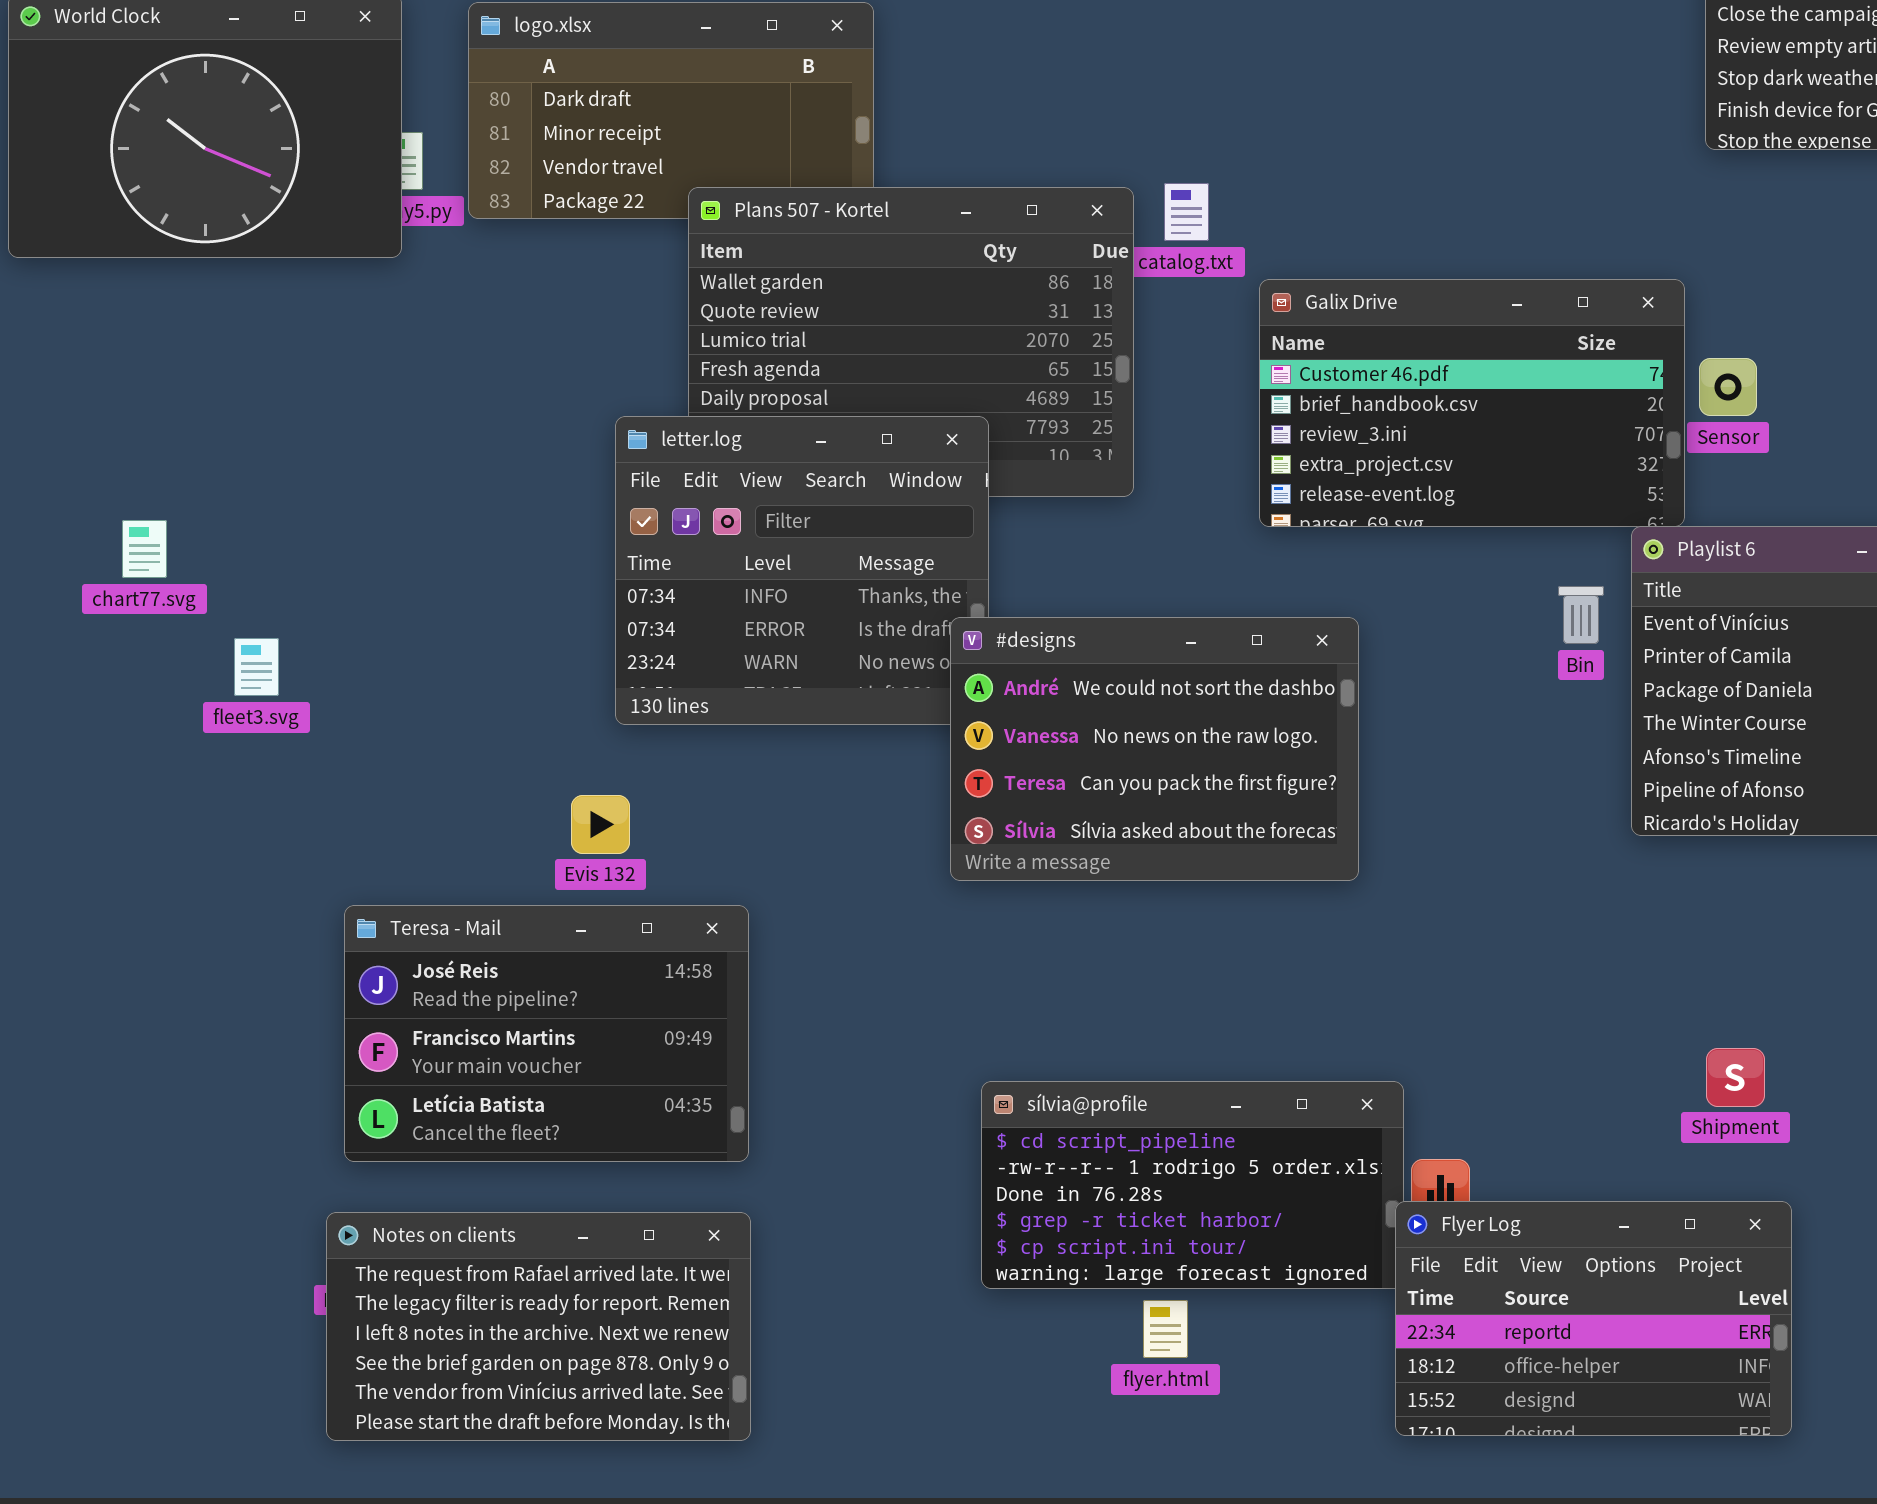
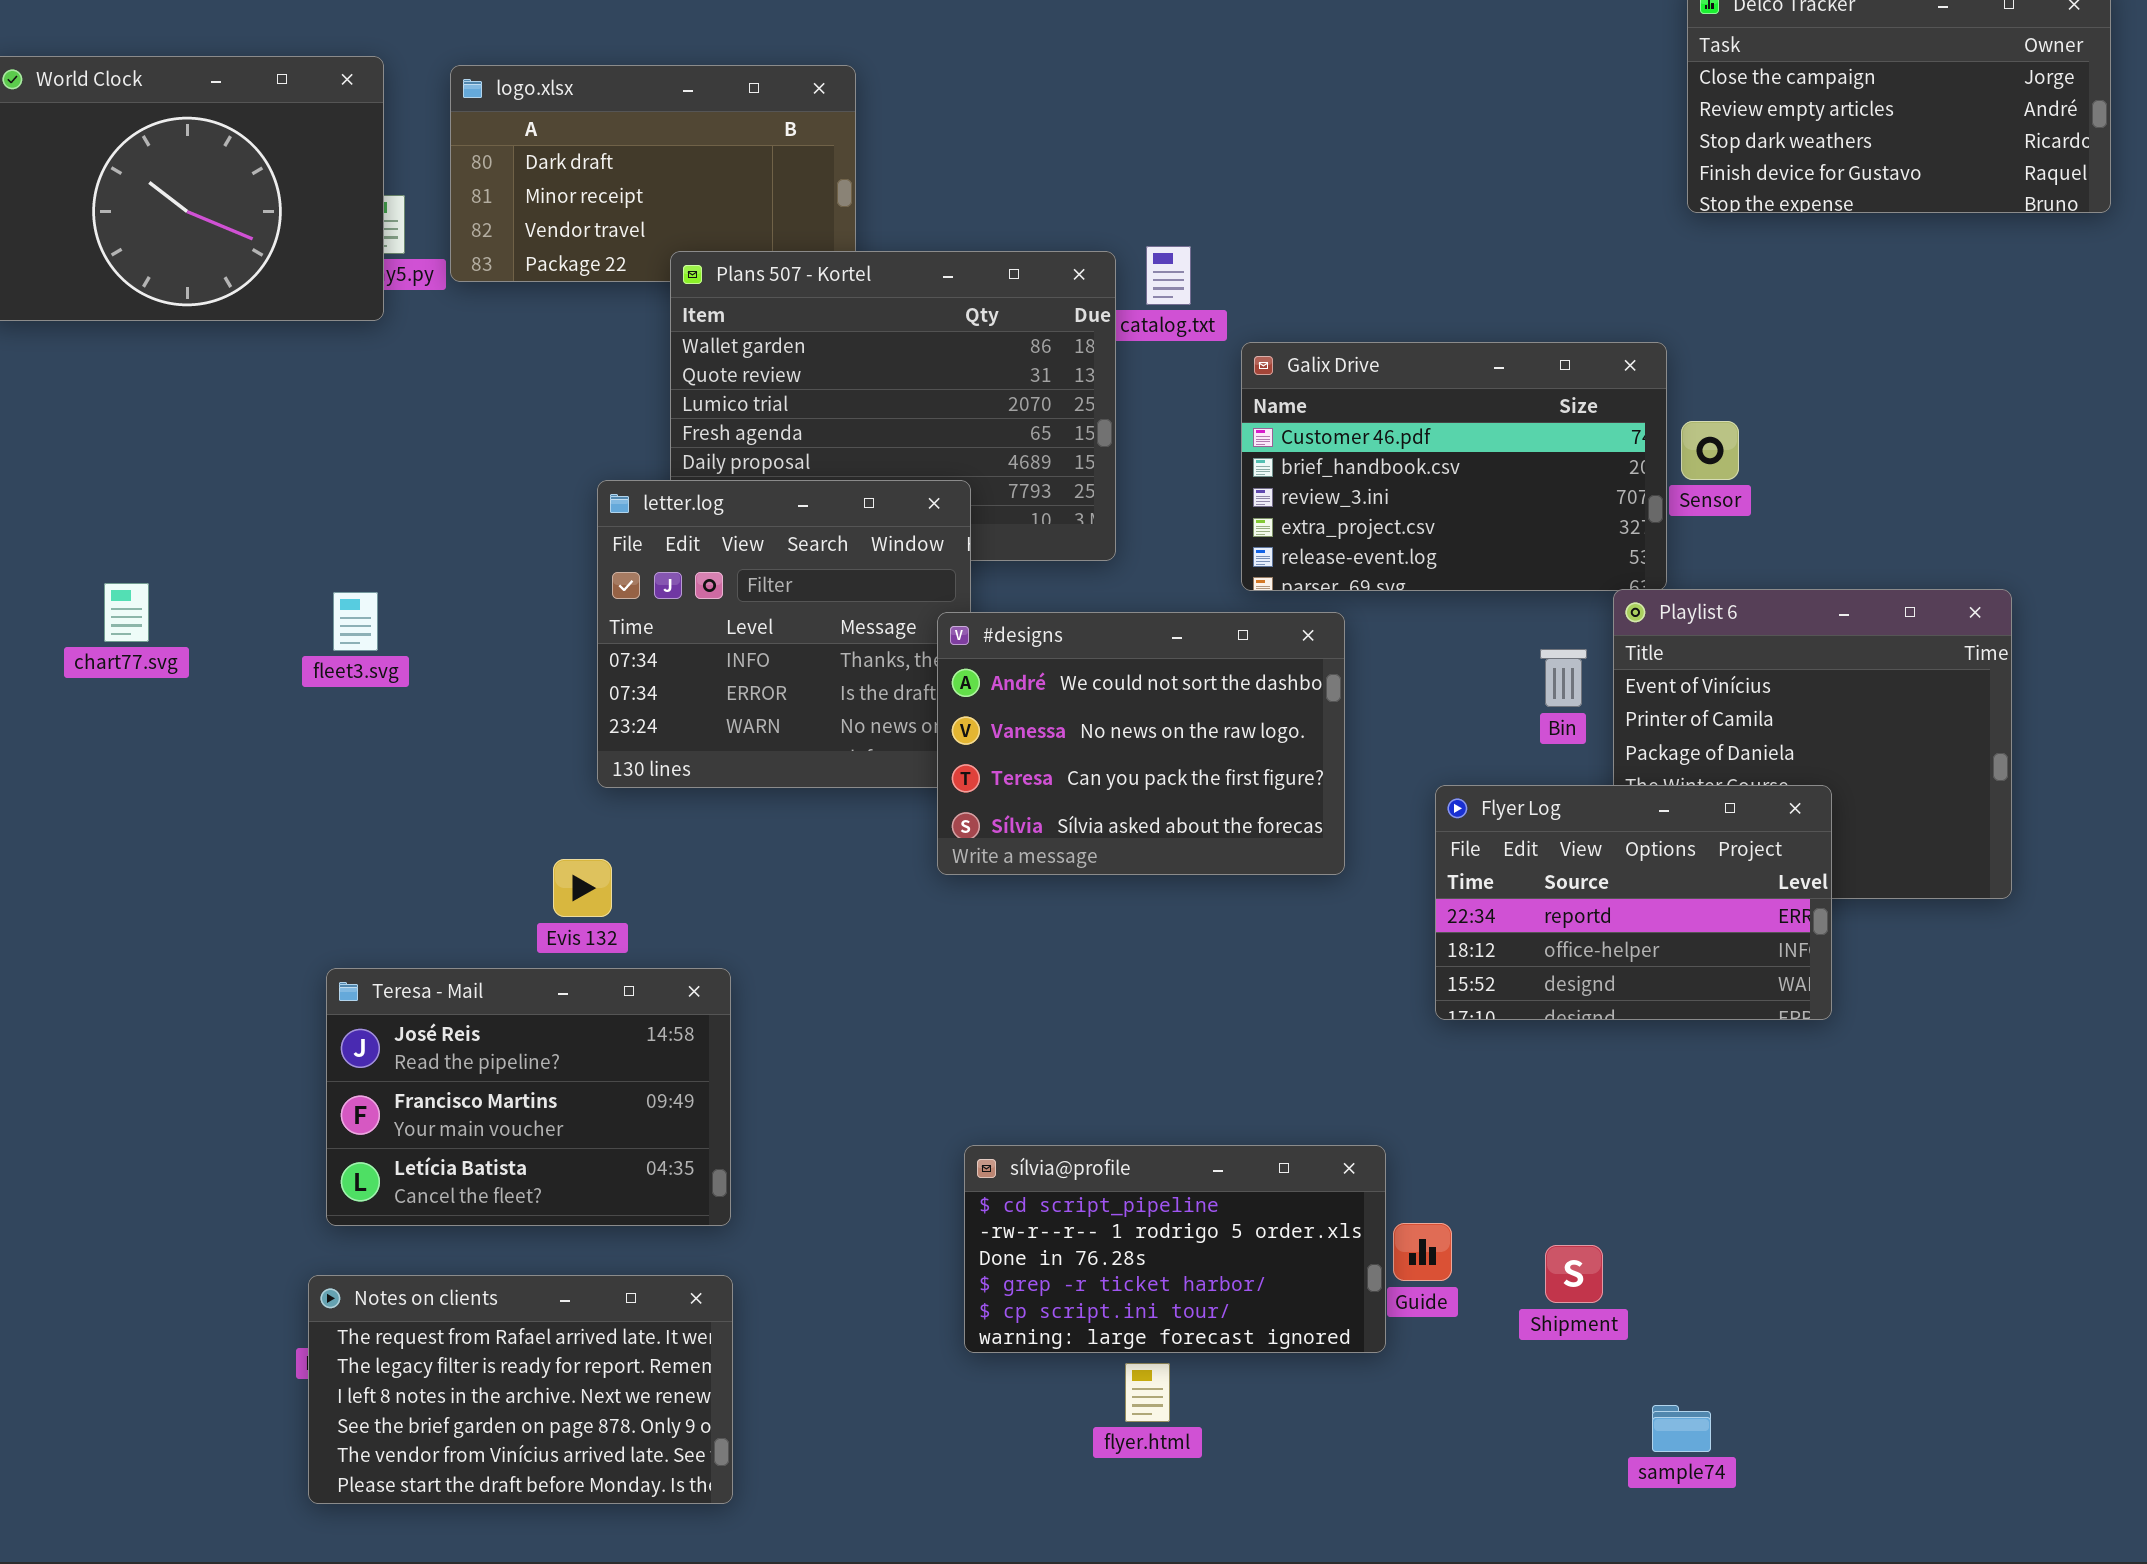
#designs: [950,617,1359,881] -> [937,612,1345,875], moved
fleet3.svg: [234,638,279,696] -> [333,592,378,651], moved
Shipment: [1706,1048,1765,1107] -> [1545,1245,1603,1303], moved
Flyer Log: [1395,1201,1792,1436] -> [1435,785,1832,1020], moved

